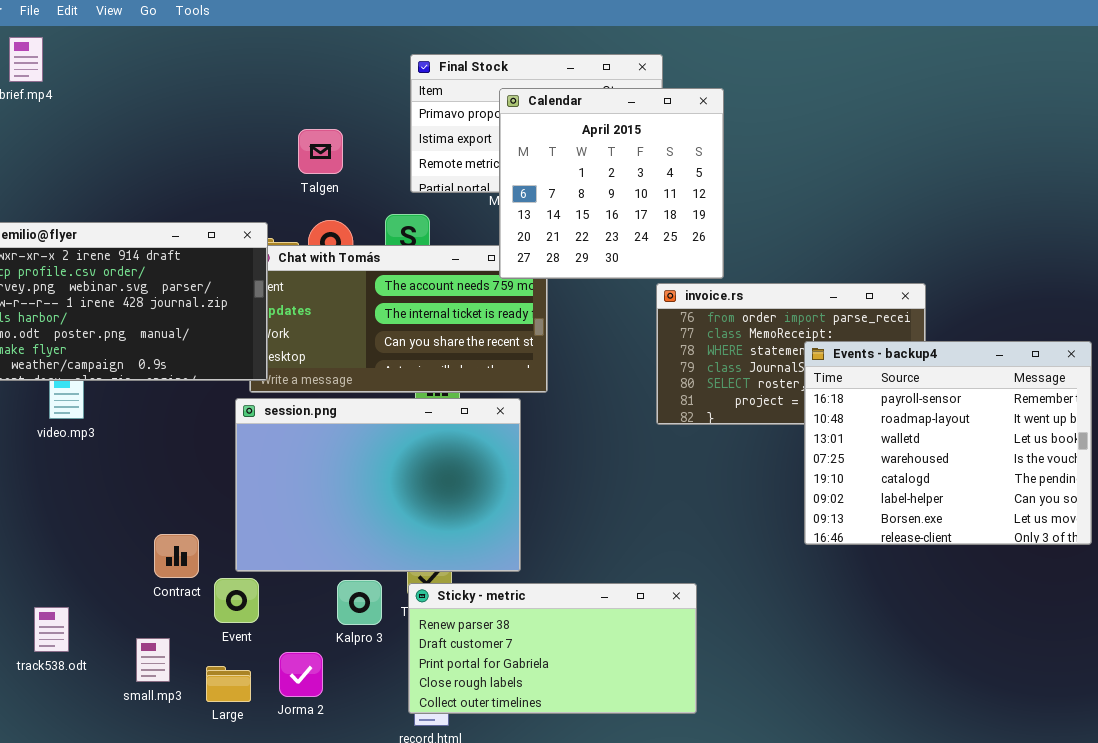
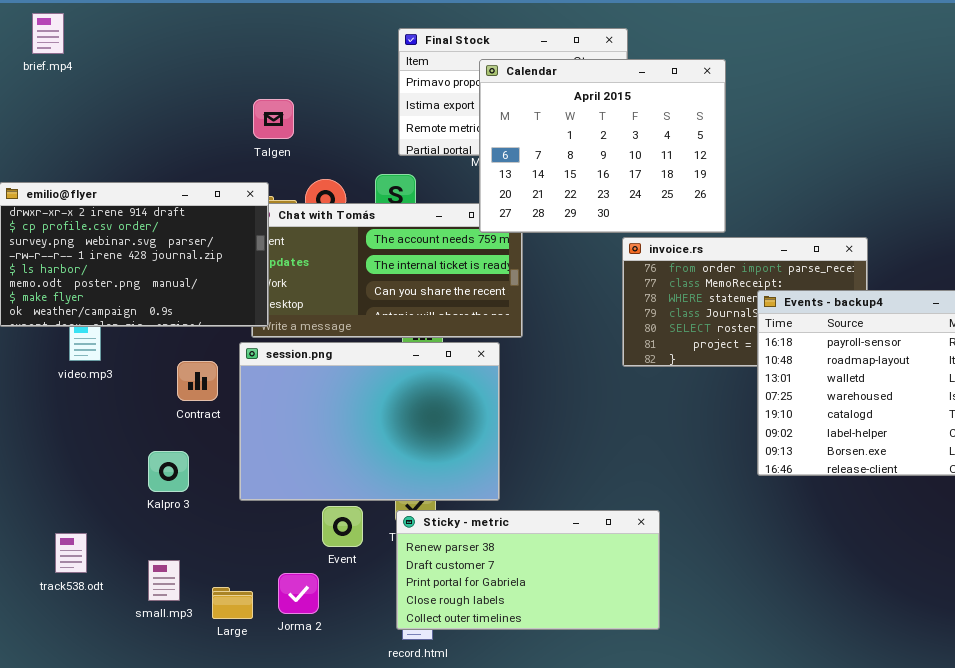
Calendar: [499,88,724,279] -> [479,59,726,233], resized
Talgen: [298,129,343,174] -> [253,99,294,139], moved
Contract: [154,534,199,578] -> [177,361,218,401], moved
Event: [214,578,259,623] -> [322,506,363,547], moved
Kalpro 3: [337,580,382,625] -> [148,451,189,492], moved

